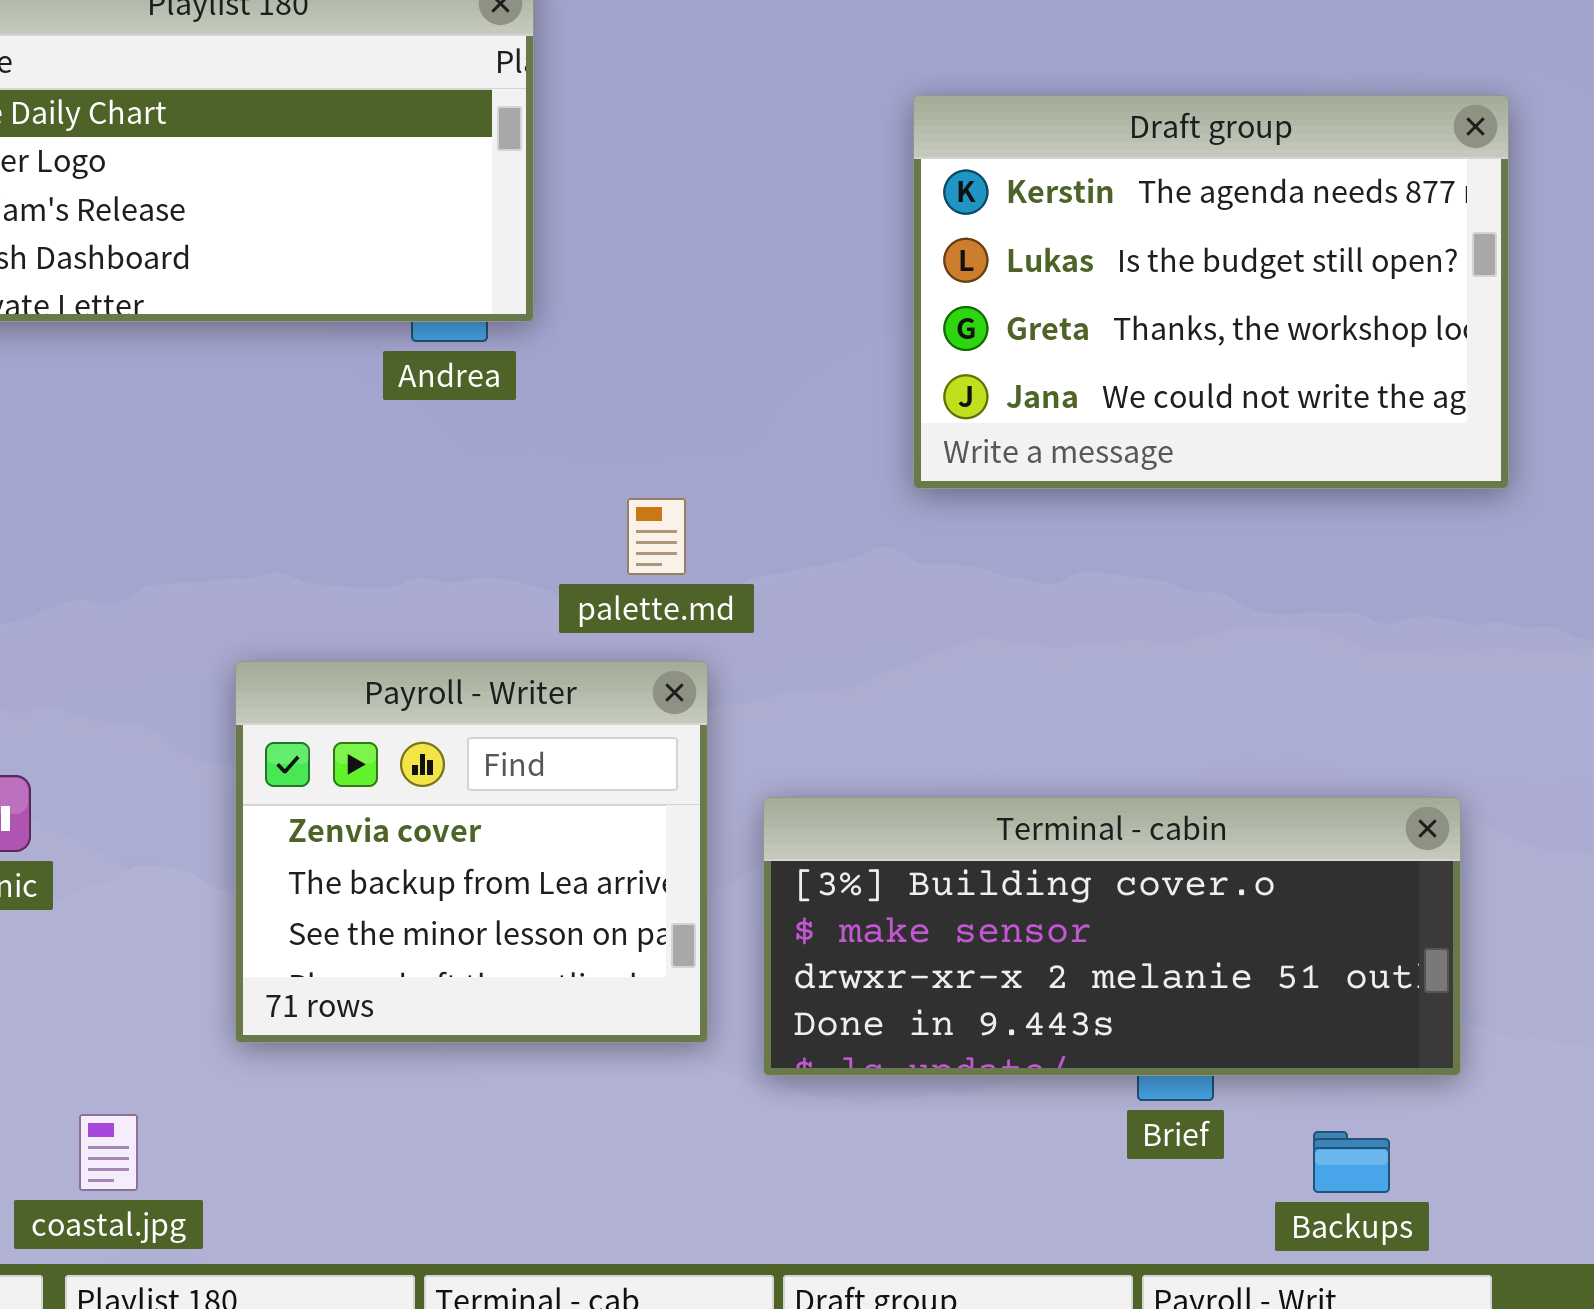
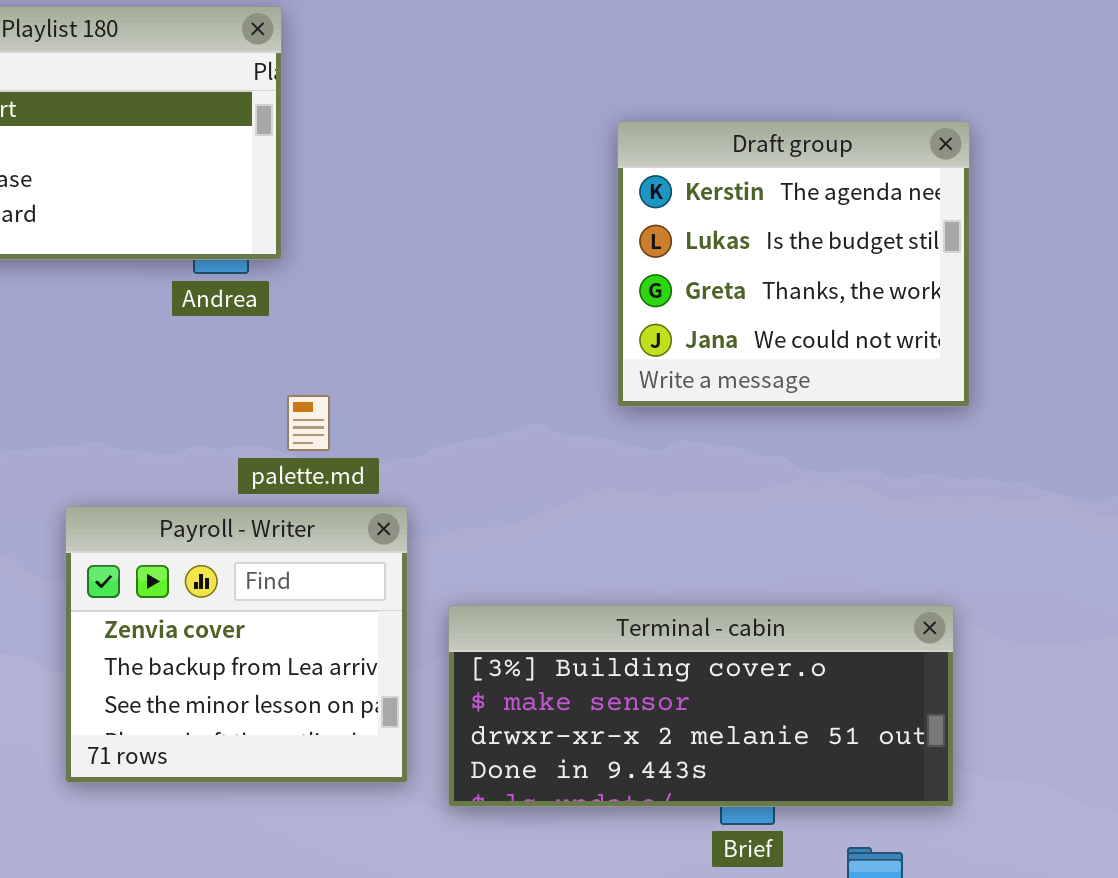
Draft group: [913,95,1509,489] -> [617,121,970,407], moved, resized
palette.md: [627,498,686,575] -> [287,395,330,451], moved

